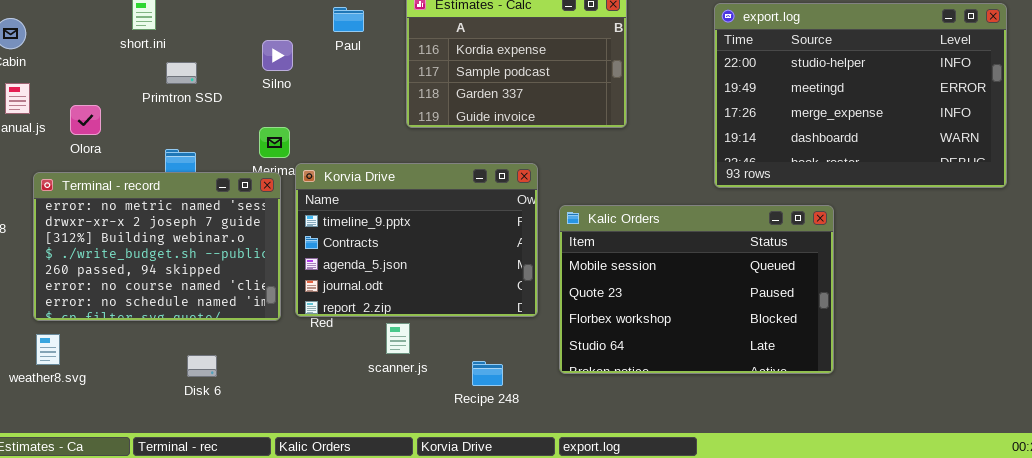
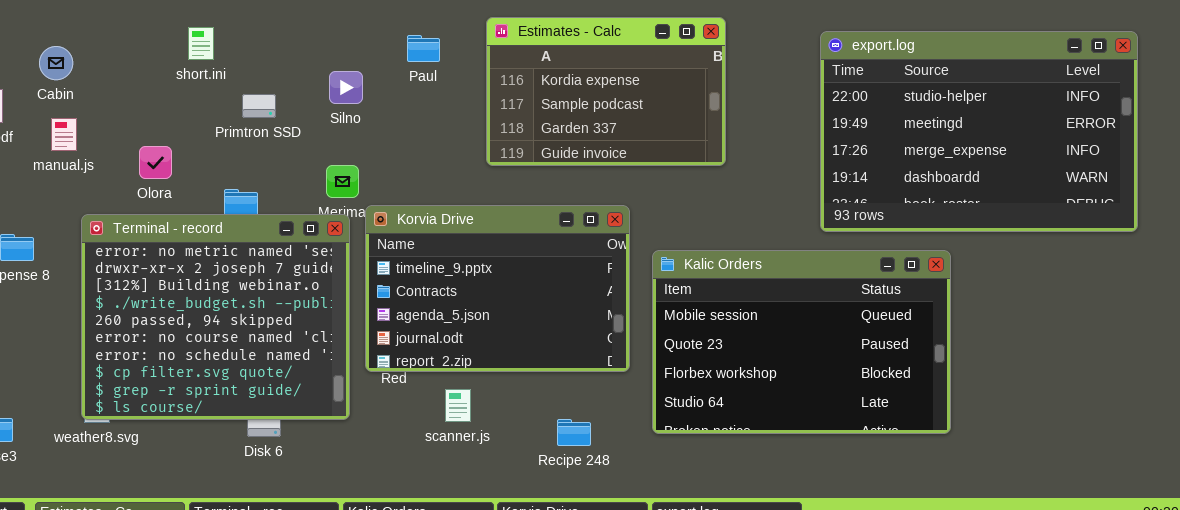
Primtron SSD: [166,62,197,84] -> [242,94,276,118], moved
Olora: [70,105,101,135] -> [139,146,172,179], moved
Terminal - record: [33,172,281,321] -> [81,214,350,420], resized
scanner.js: [386,323,410,354] -> [445,389,471,422], moved

